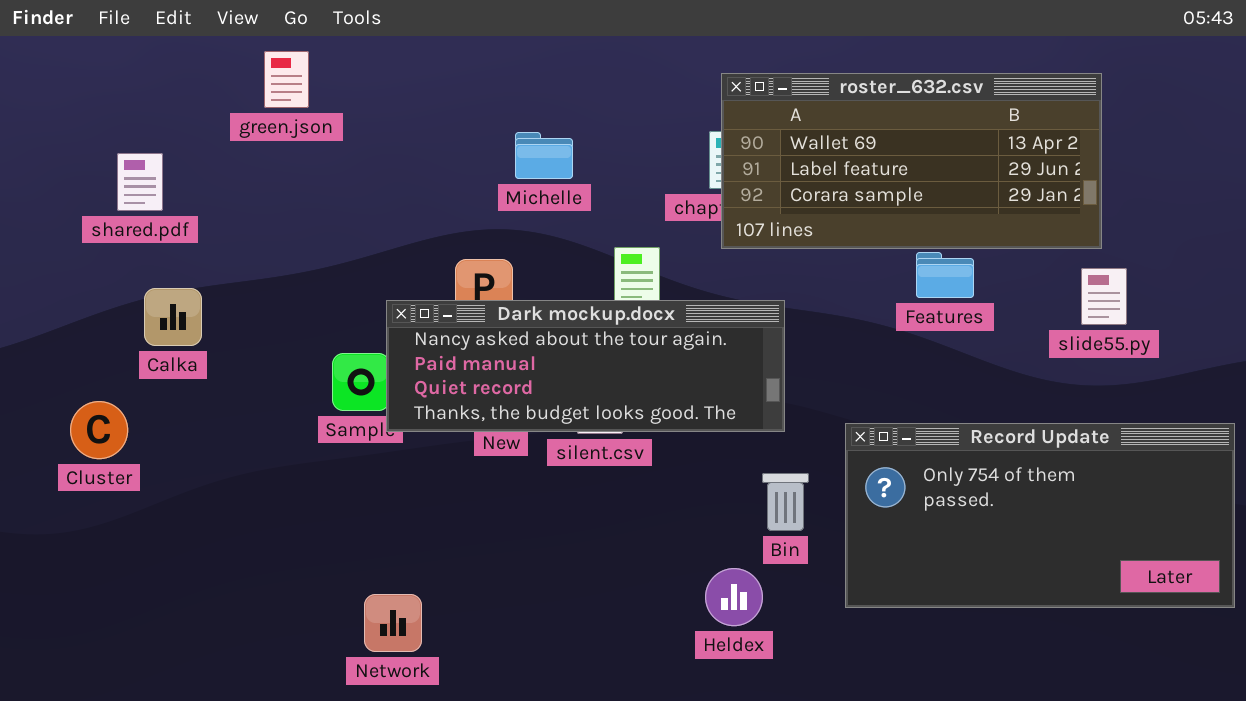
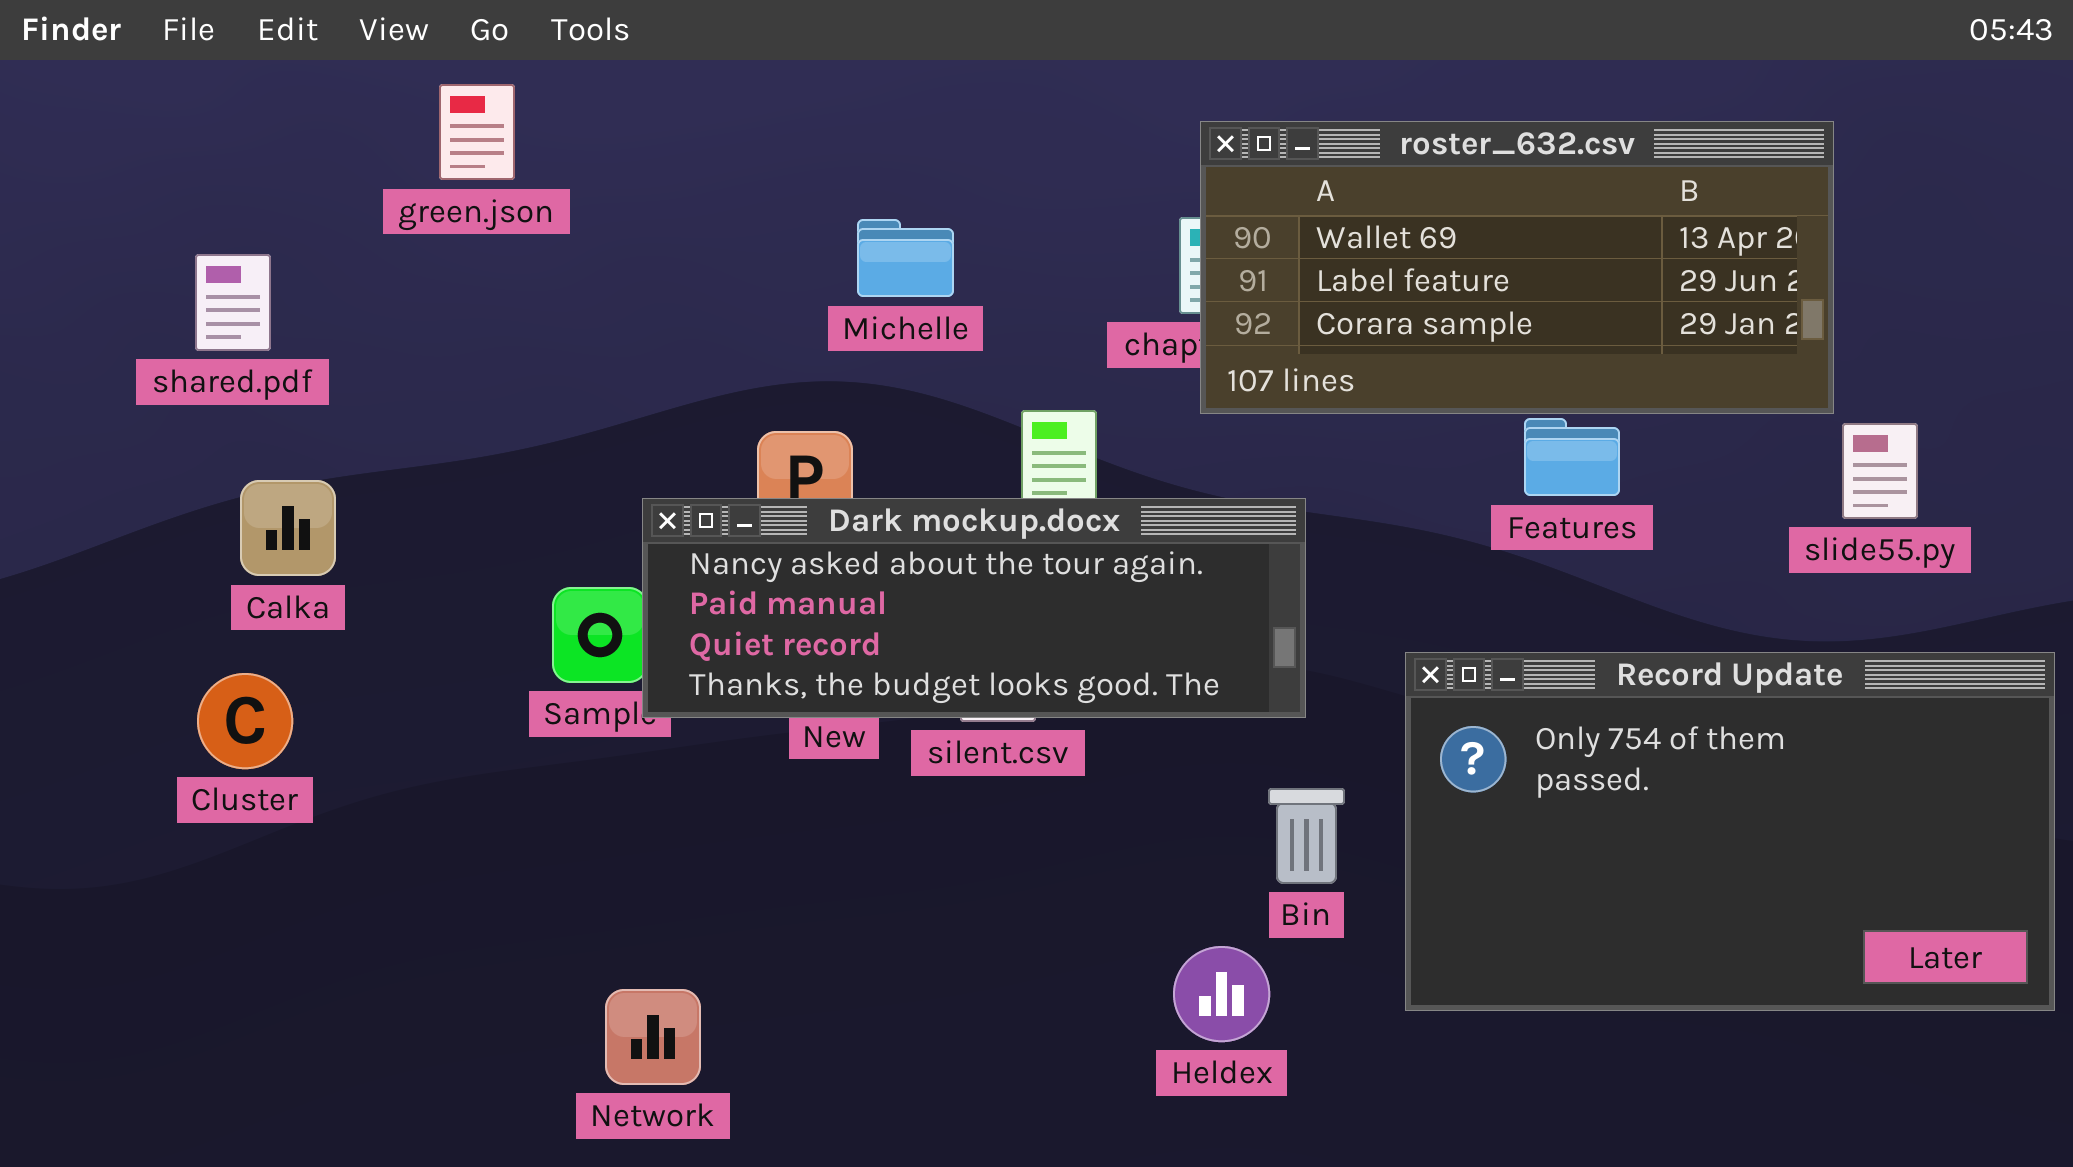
slide55.py: [1081,268,1127,325] -> [1842,423,1918,519], moved
Cluster: [70,401,128,459] -> [197,673,293,769], moved
Record Update: [845,423,1235,608] -> [1405,652,2055,1011], resized

